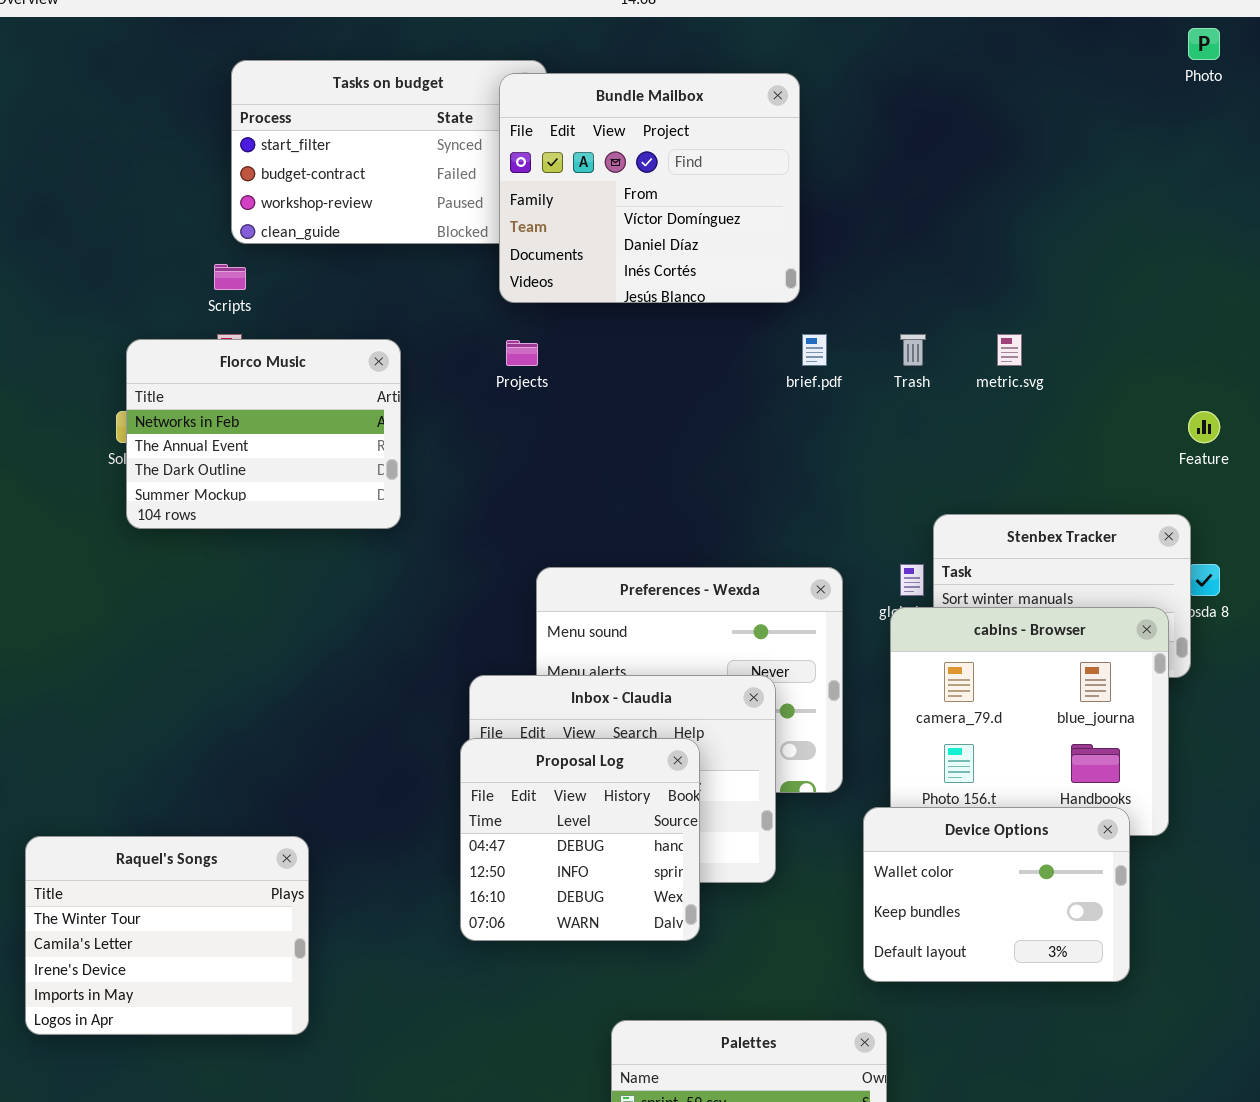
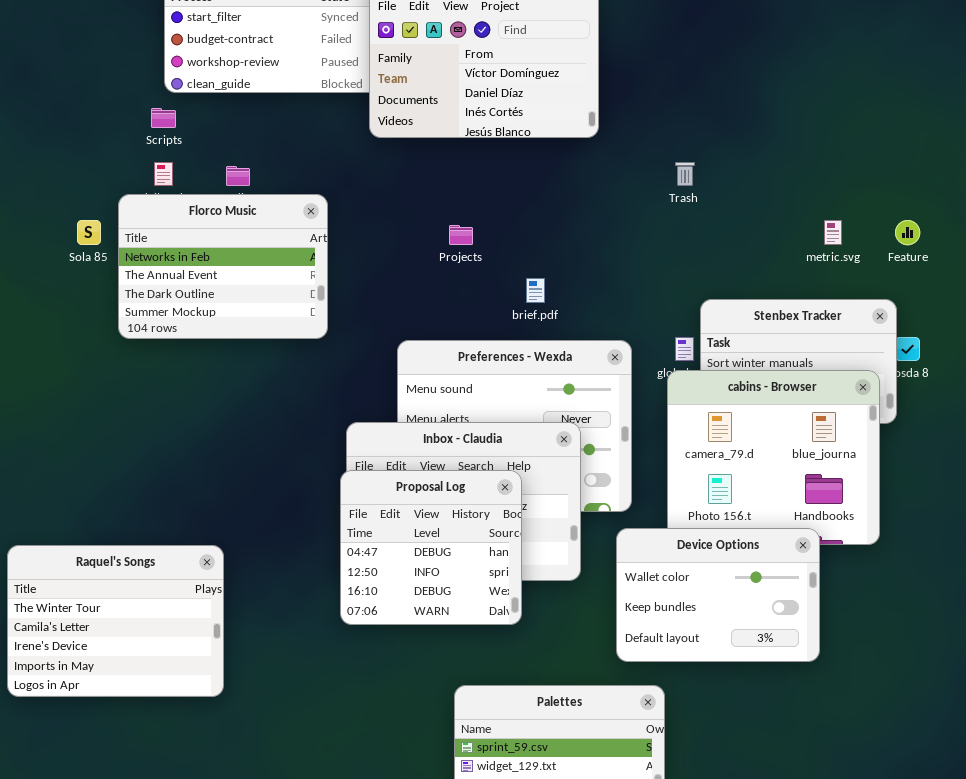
brief.pdf: [802,334,827,366] -> [526,278,545,303], moved
metric.svg: [997,334,1022,366] -> [824,220,842,245], moved
Florco Music: [126,339,401,529] -> [118,194,328,339], moved
Projects: [506,340,538,366] -> [449,225,473,245], moved
Device Options: [863,807,1130,982] -> [616,528,820,662], moved

